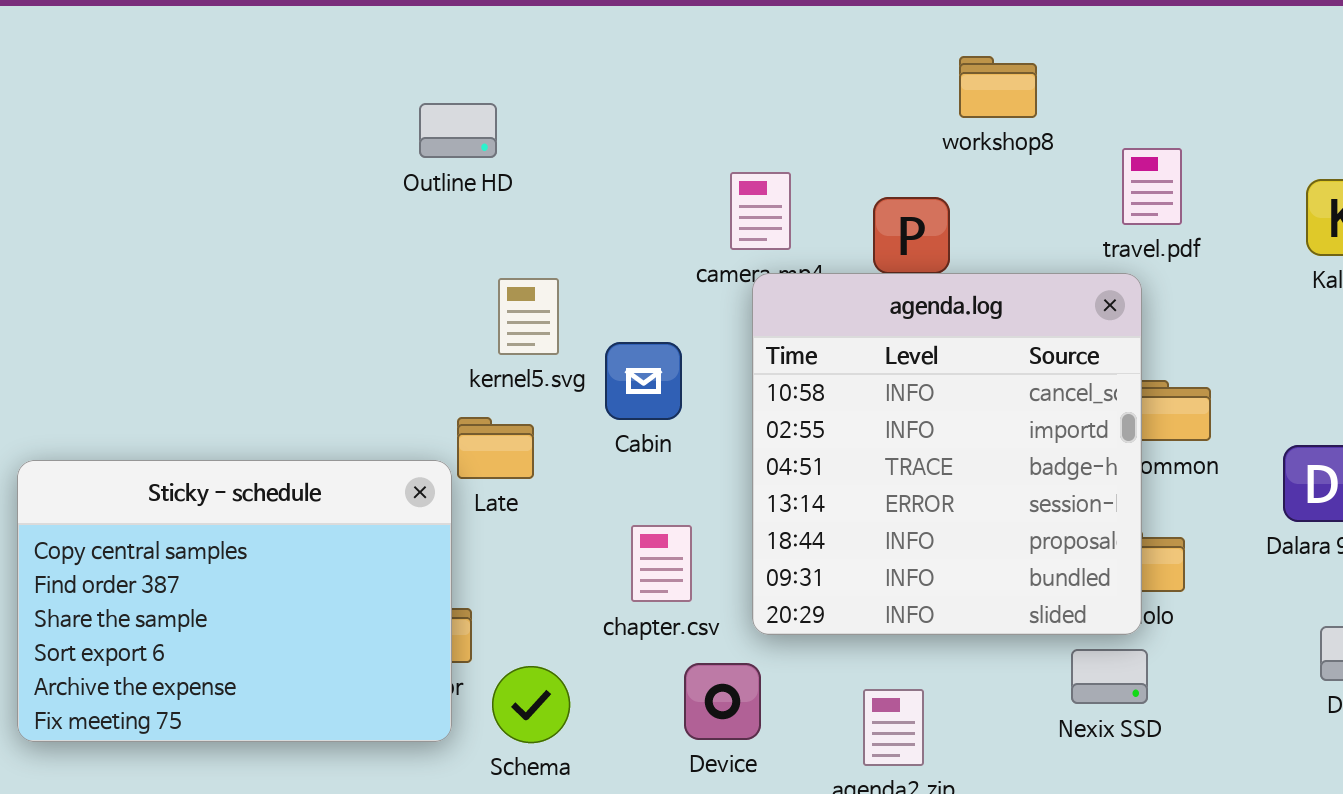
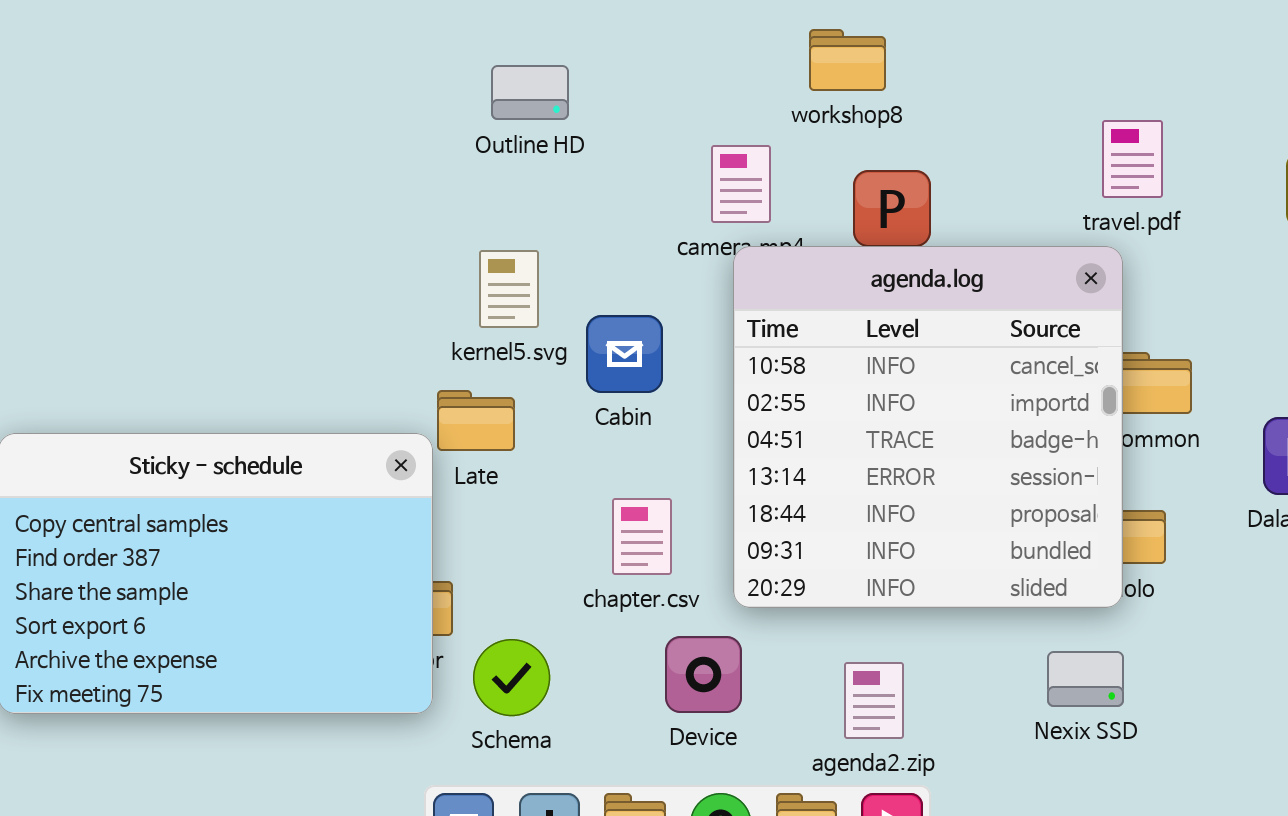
workshop8: [959,56,1037,118] -> [809,29,886,91], moved
Outline HD: [419,103,497,158] -> [491,65,569,120], moved
Nexix SSD: [1071,649,1148,704] -> [1047,651,1124,707], moved

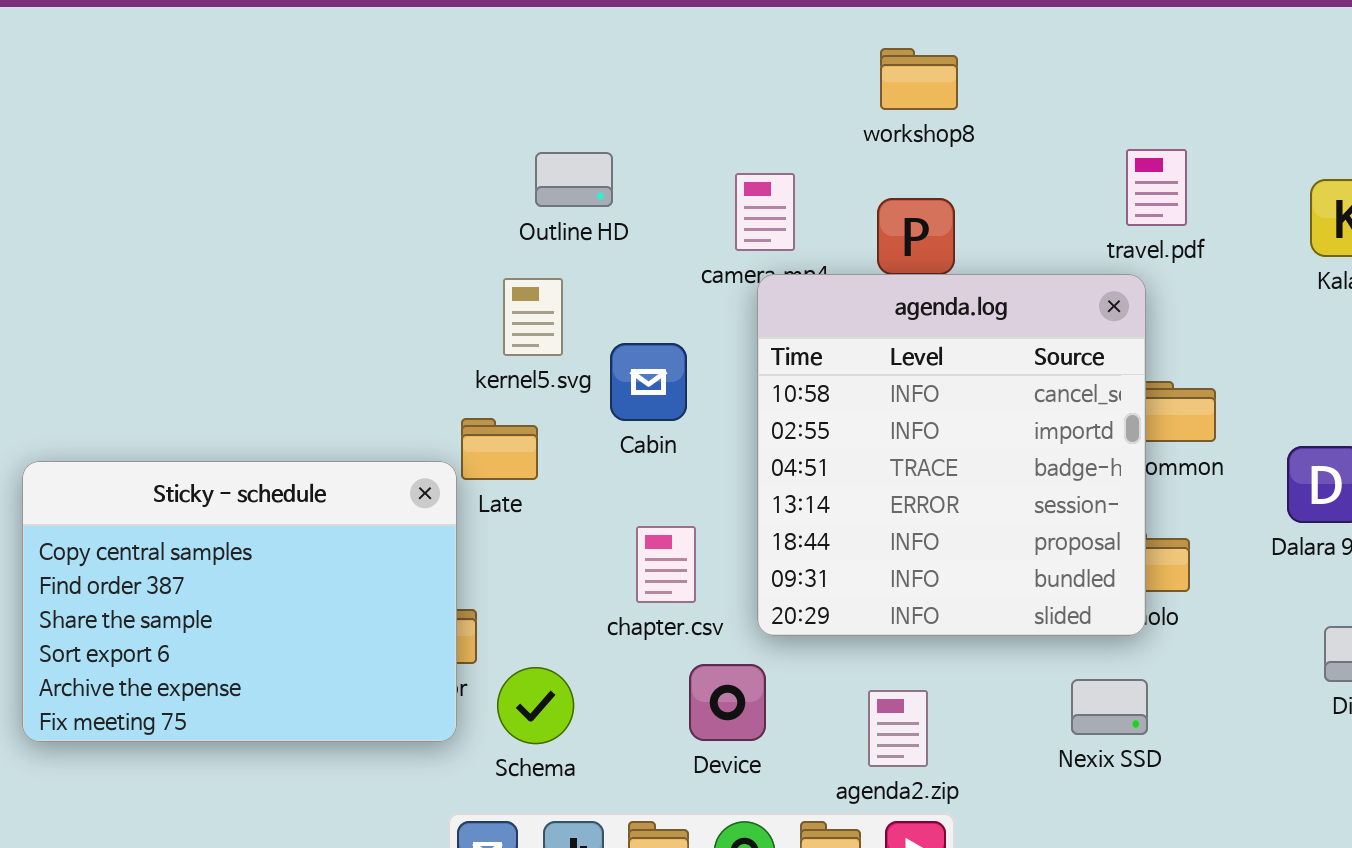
workshop8: [809,29,886,91] -> [880,48,958,110], moved
Outline HD: [491,65,569,120] -> [535,152,613,207], moved

